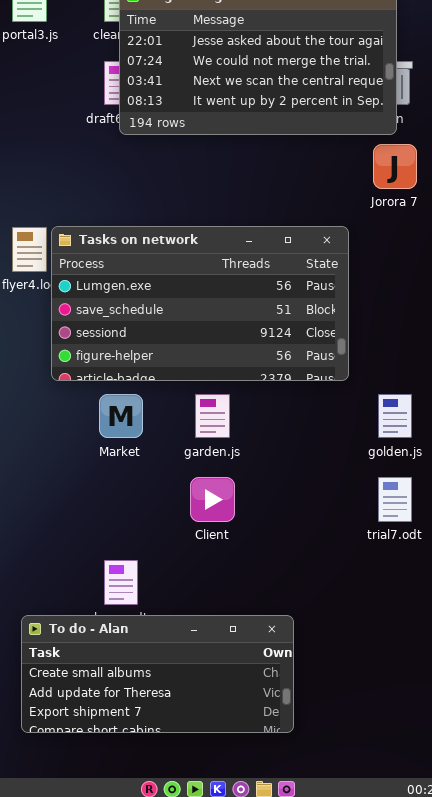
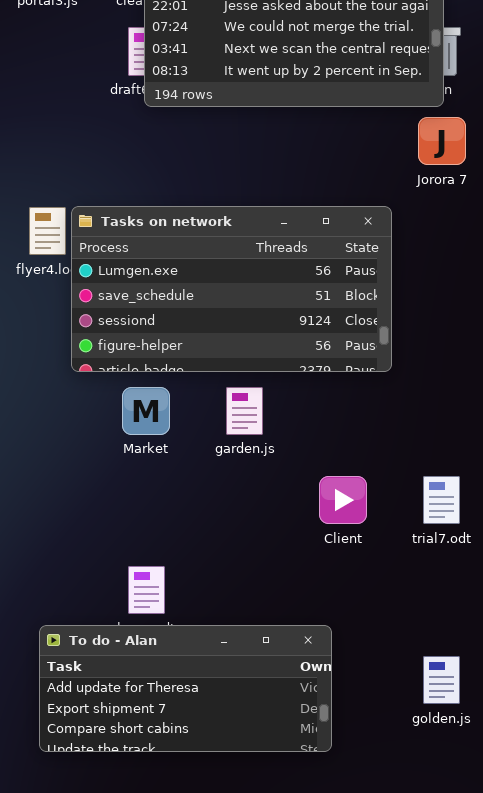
golden.js: [378,394,412,438] -> [423,656,460,704], moved
Client: [190,477,235,522] -> [319,476,367,524], moved
To do - Alan: [21,615,294,733] -> [39,625,332,752], scrolled down 1 row

